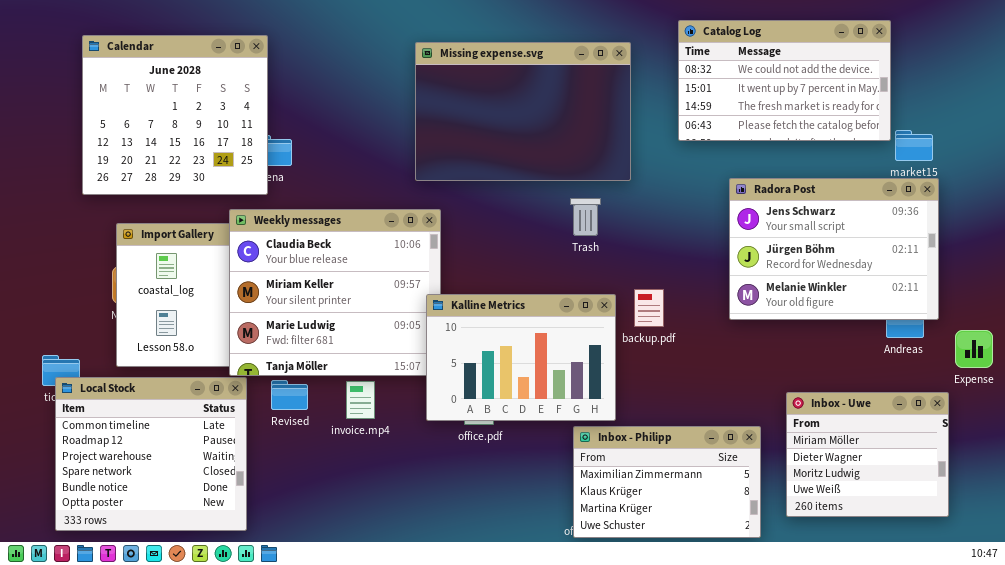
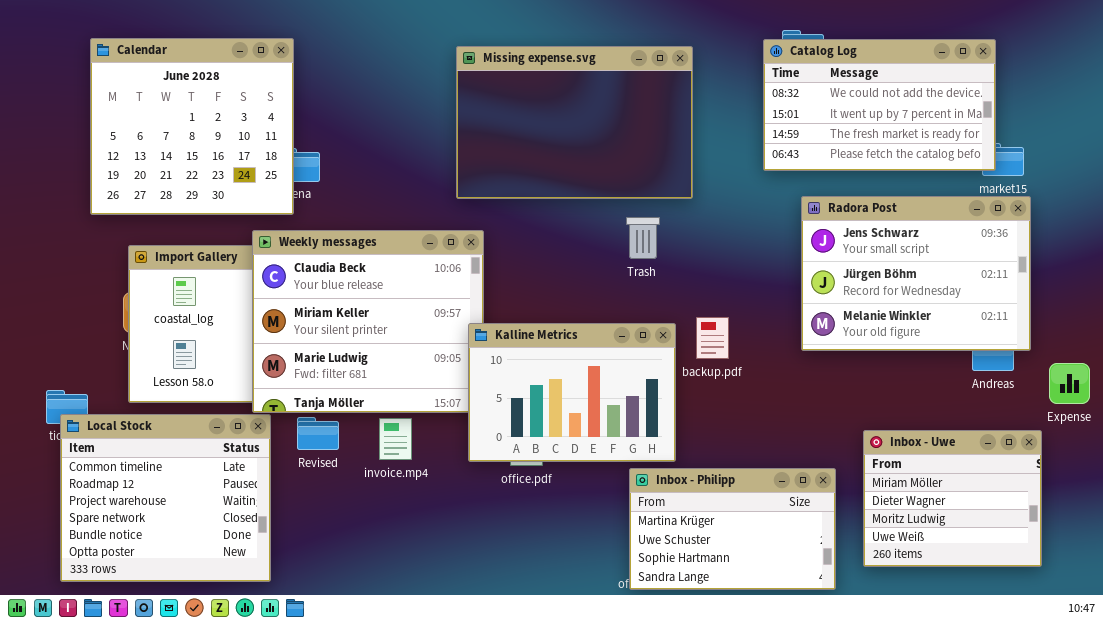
Catalog Log: [678,20,891,141] -> [763,39,996,171], moved
Inbox - Philipp: [573,426,761,538] -> [629,468,836,590], scrolled down 2 rows

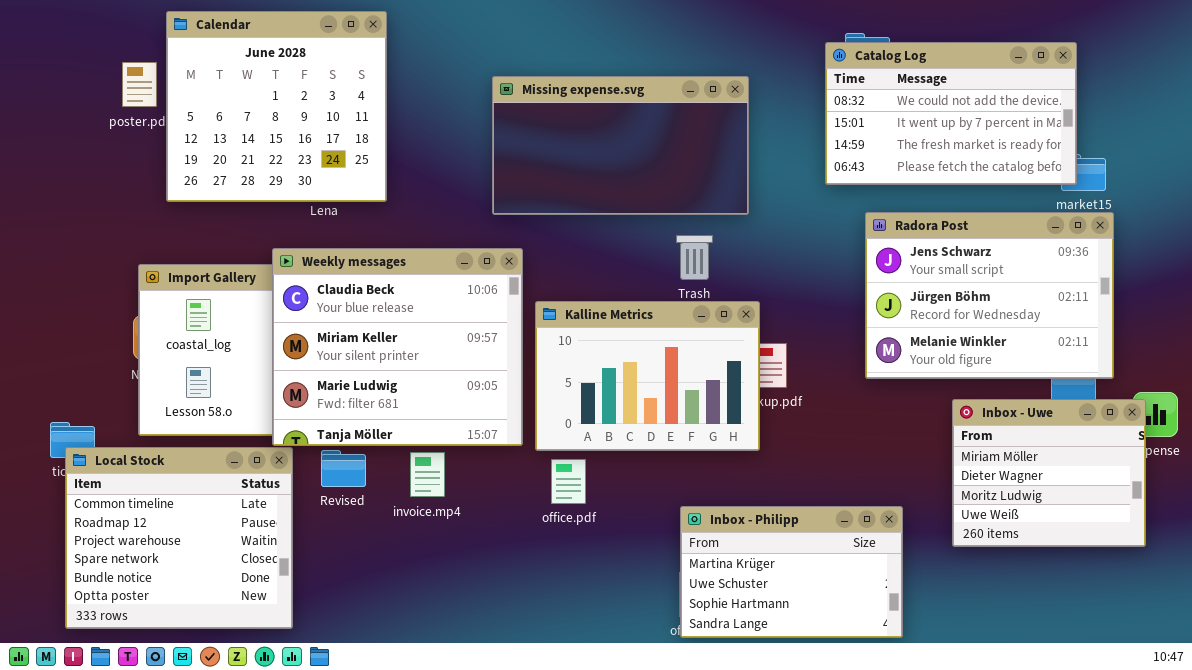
Calendar: [90,38,294,215] -> [166,11,387,202], moved
Missing expense.svg: [456,46,693,199] -> [492,76,749,215], resized
Kalline Metrics: [468,323,676,462] -> [535,301,760,451], moved
Inbox - Uwe: [863,430,1042,567] -> [952,399,1146,547], moved

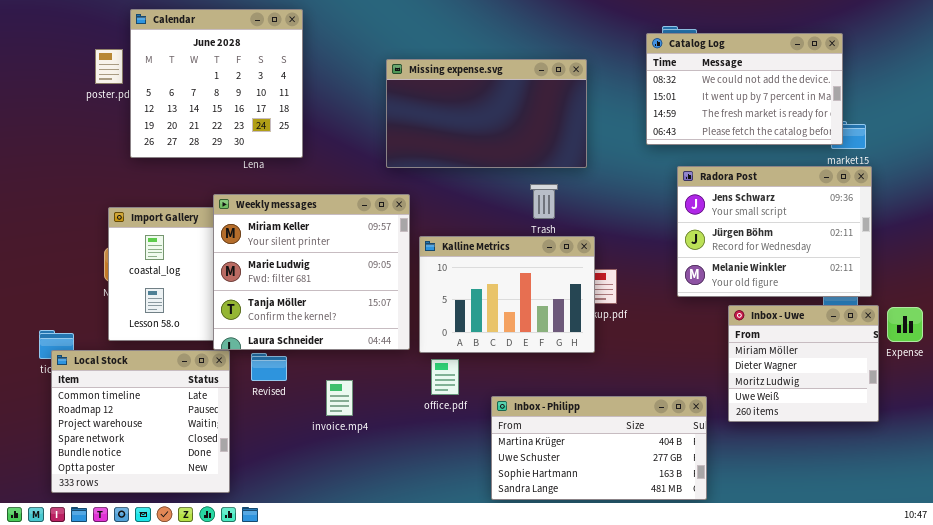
Weekly messages: [272,248,523,446] -> [213,194,410,350], scrolled down 1 row
Inbox - Uwe: [952,399,1146,547] -> [728,305,879,422], moved
invoice.mp4: [410,452,445,497] -> [326,380,353,416], moved
Inbox - Philipp: [680,506,903,638] -> [491,396,707,500], resized

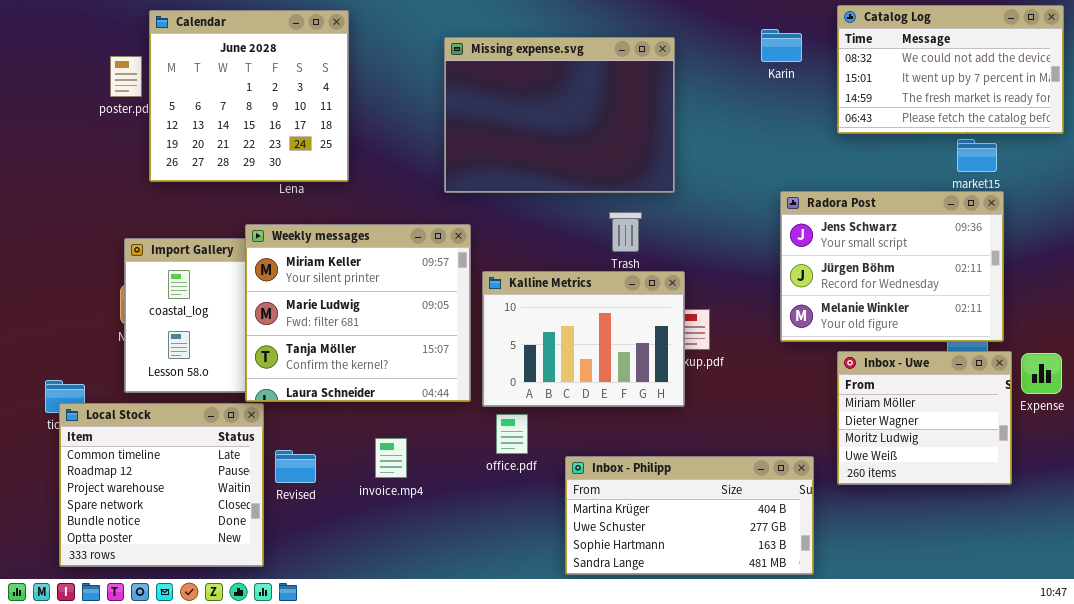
Catalog Log: [646,33,843,145] -> [837,5,1064,134], moved
Missing expense.svg: [386,59,587,168] -> [444,37,675,193], resized
Revised: [251,353,287,381] -> [275,450,316,483], moved

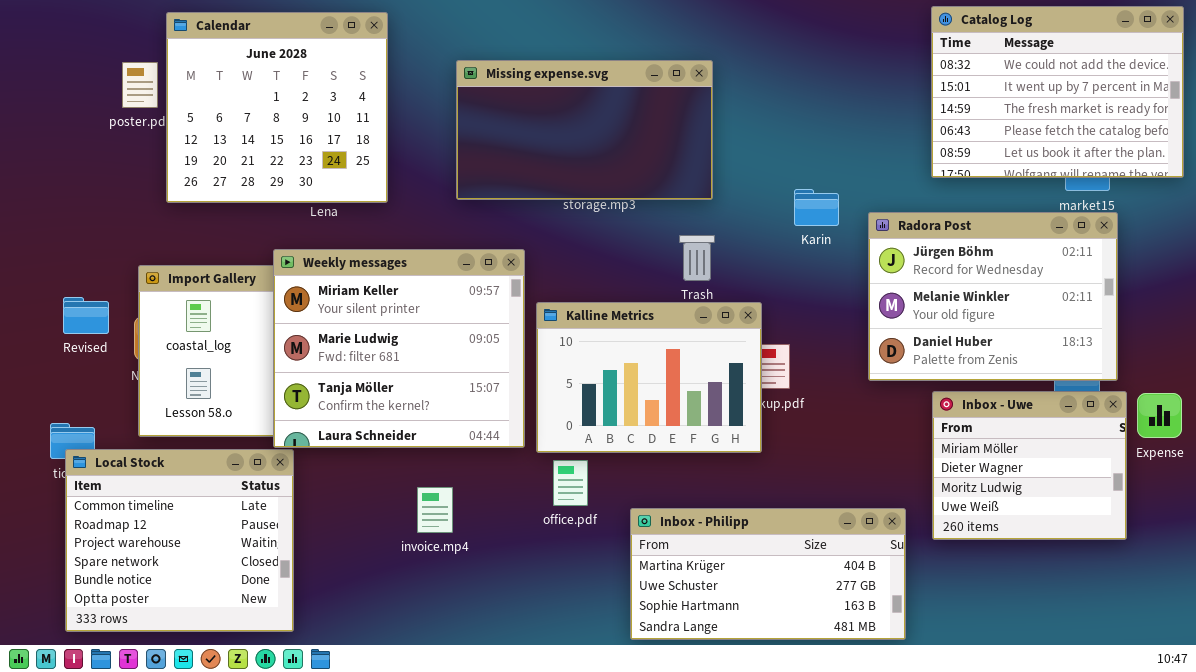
Catalog Log: [837,5,1064,134] -> [931,6,1184,178], resized
Karin: [761,29,802,62] -> [794,189,839,226], moved
Missing expense.svg: [444,37,675,193] -> [456,60,713,200], moved, resized
Radora Post: [780,191,1004,342] -> [868,212,1118,381], scrolled down 1 row
Revised: [275,450,316,483] -> [63,297,109,334], moved

